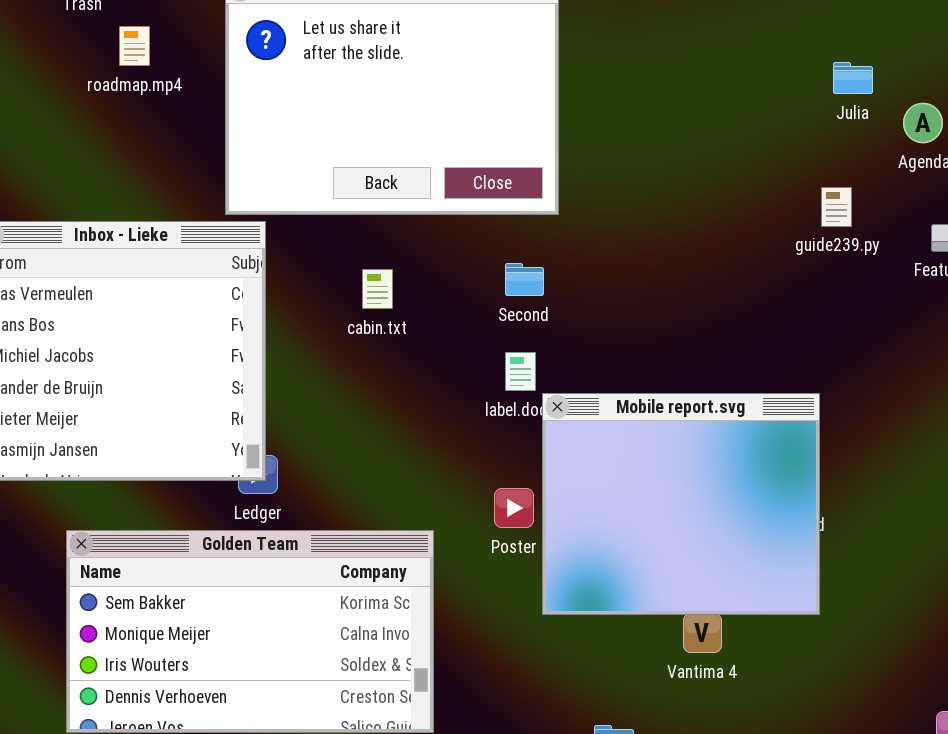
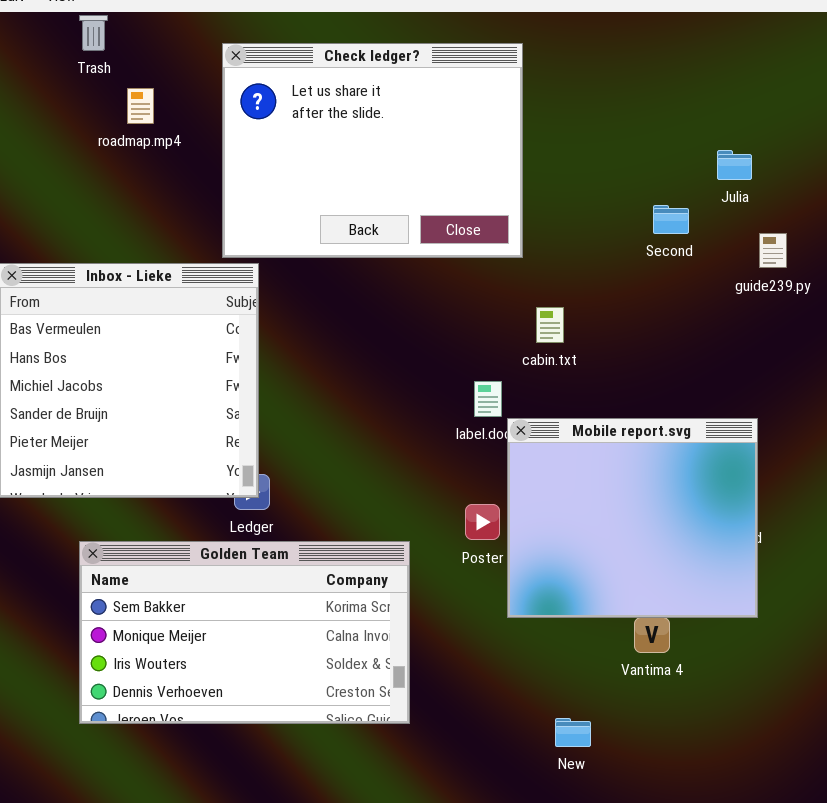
Julia: [833,62,873,94] -> [717,150,752,180], moved
Second: [505,263,544,296] -> [653,205,689,234], moved
cabin.txt: [362,269,393,309] -> [536,307,564,343], moved

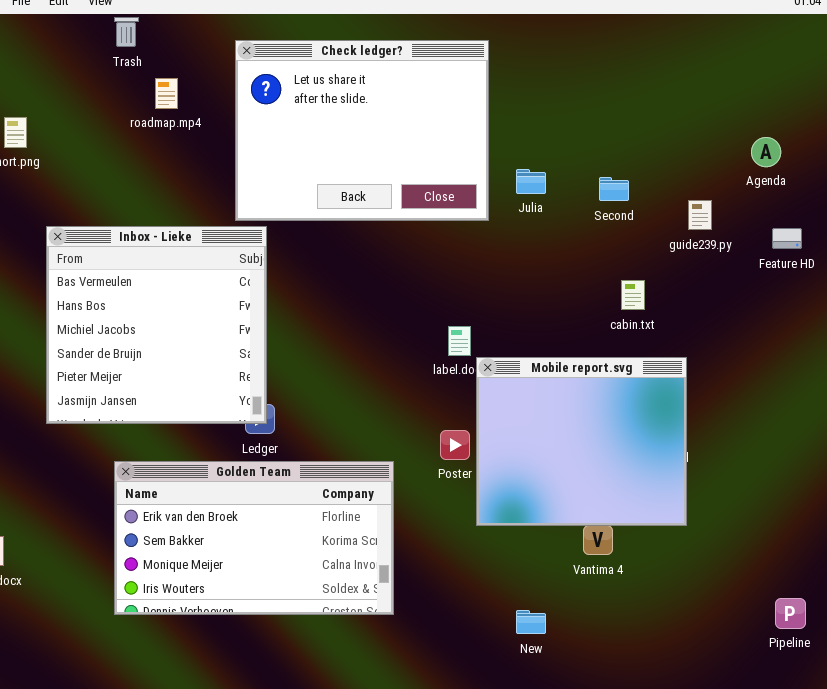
Julia: [717,150,752,180] -> [516,169,546,194], moved
cabin.txt: [536,307,564,343] -> [621,280,645,310], moved
Golden Team: [79,541,410,724] -> [114,461,394,615], scrolled up 1 row

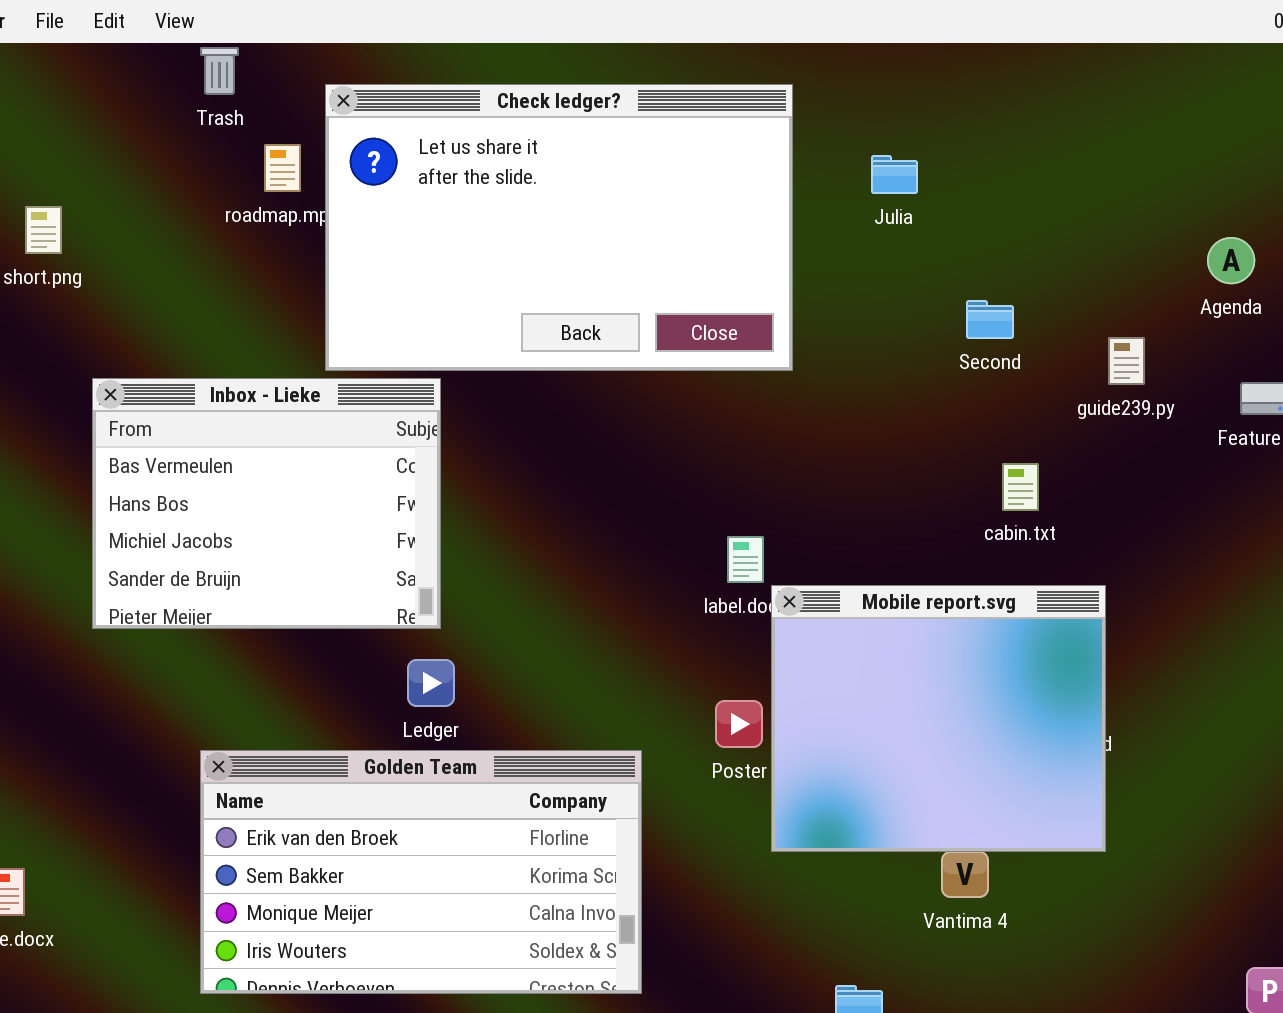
Check ledger?: [235,40,489,221] -> [325,84,793,371], resized
Julia: [516,169,546,194] -> [871,155,918,194], moved
Inbox - Lieke: [46,226,267,424] -> [92,378,441,629], resized

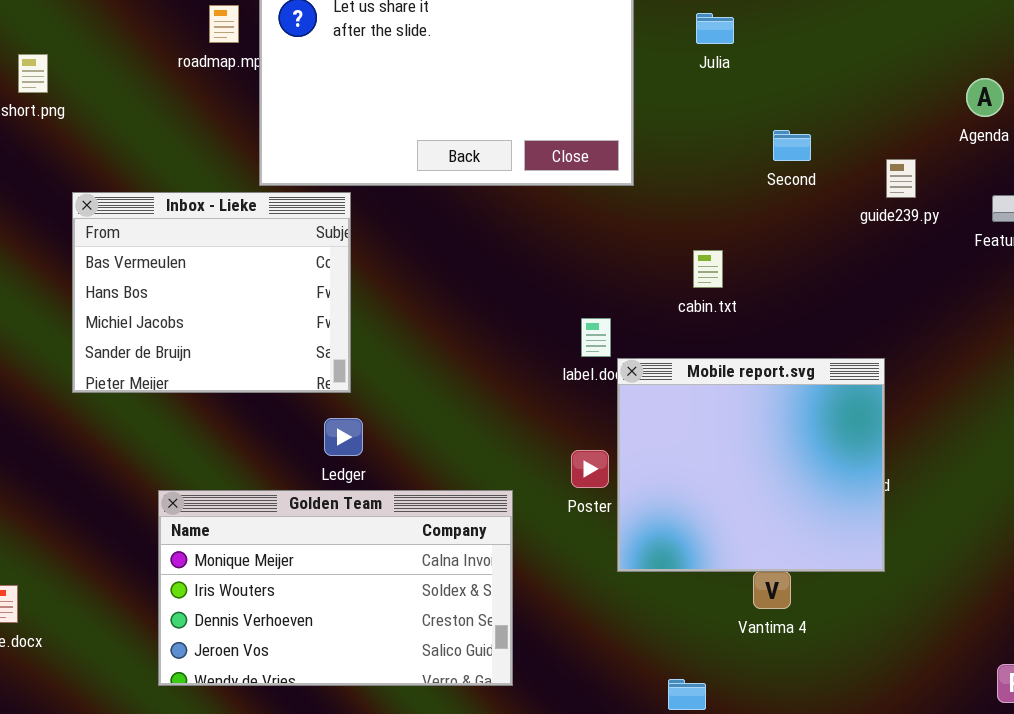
cabin.txt: [1002,463,1039,511] -> [693,250,723,288], moved
Golden Team: [200,750,642,994] -> [158,490,513,686], scrolled down 2 rows

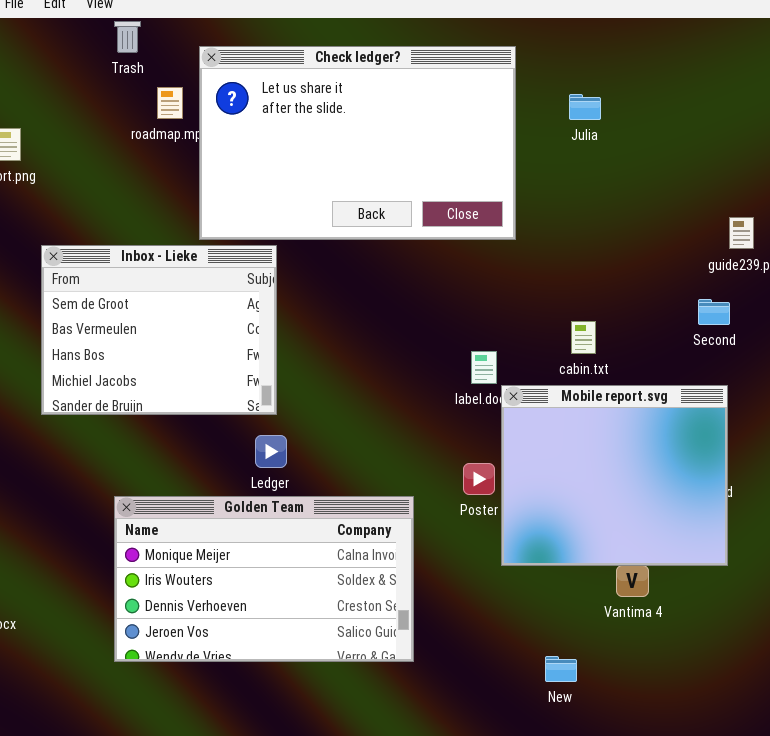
Second: [773,130,811,161] -> [698,299,730,325], moved
Inbox - Lieke: [72,192,351,393] -> [41,245,277,415], scrolled up 1 row
cabin.txt: [693,250,723,288] -> [571,321,596,354], moved

